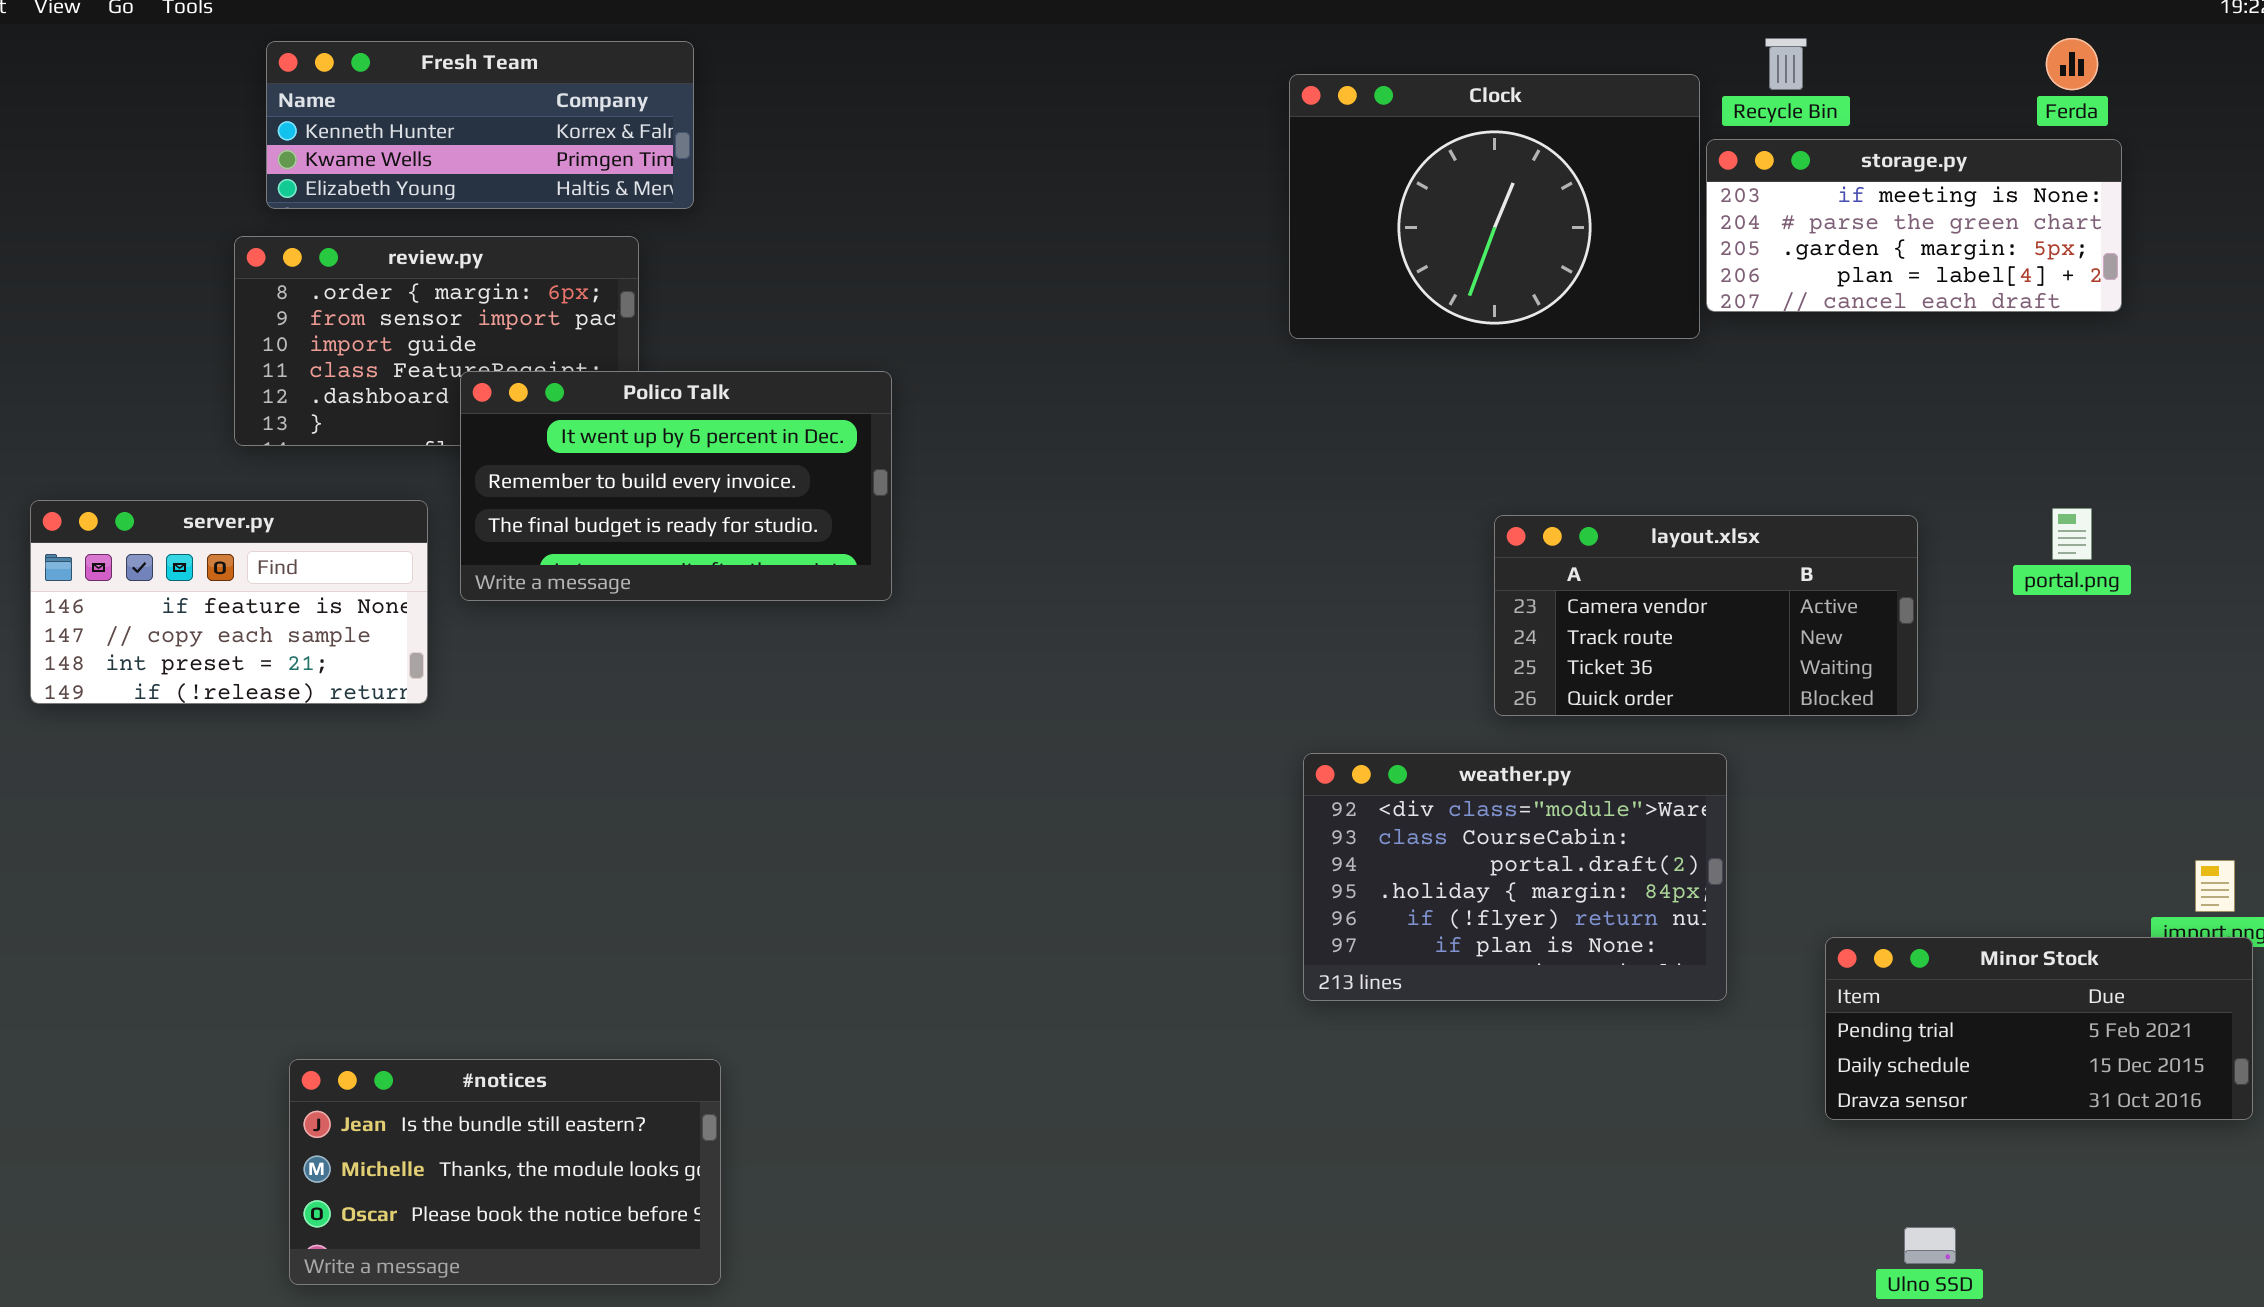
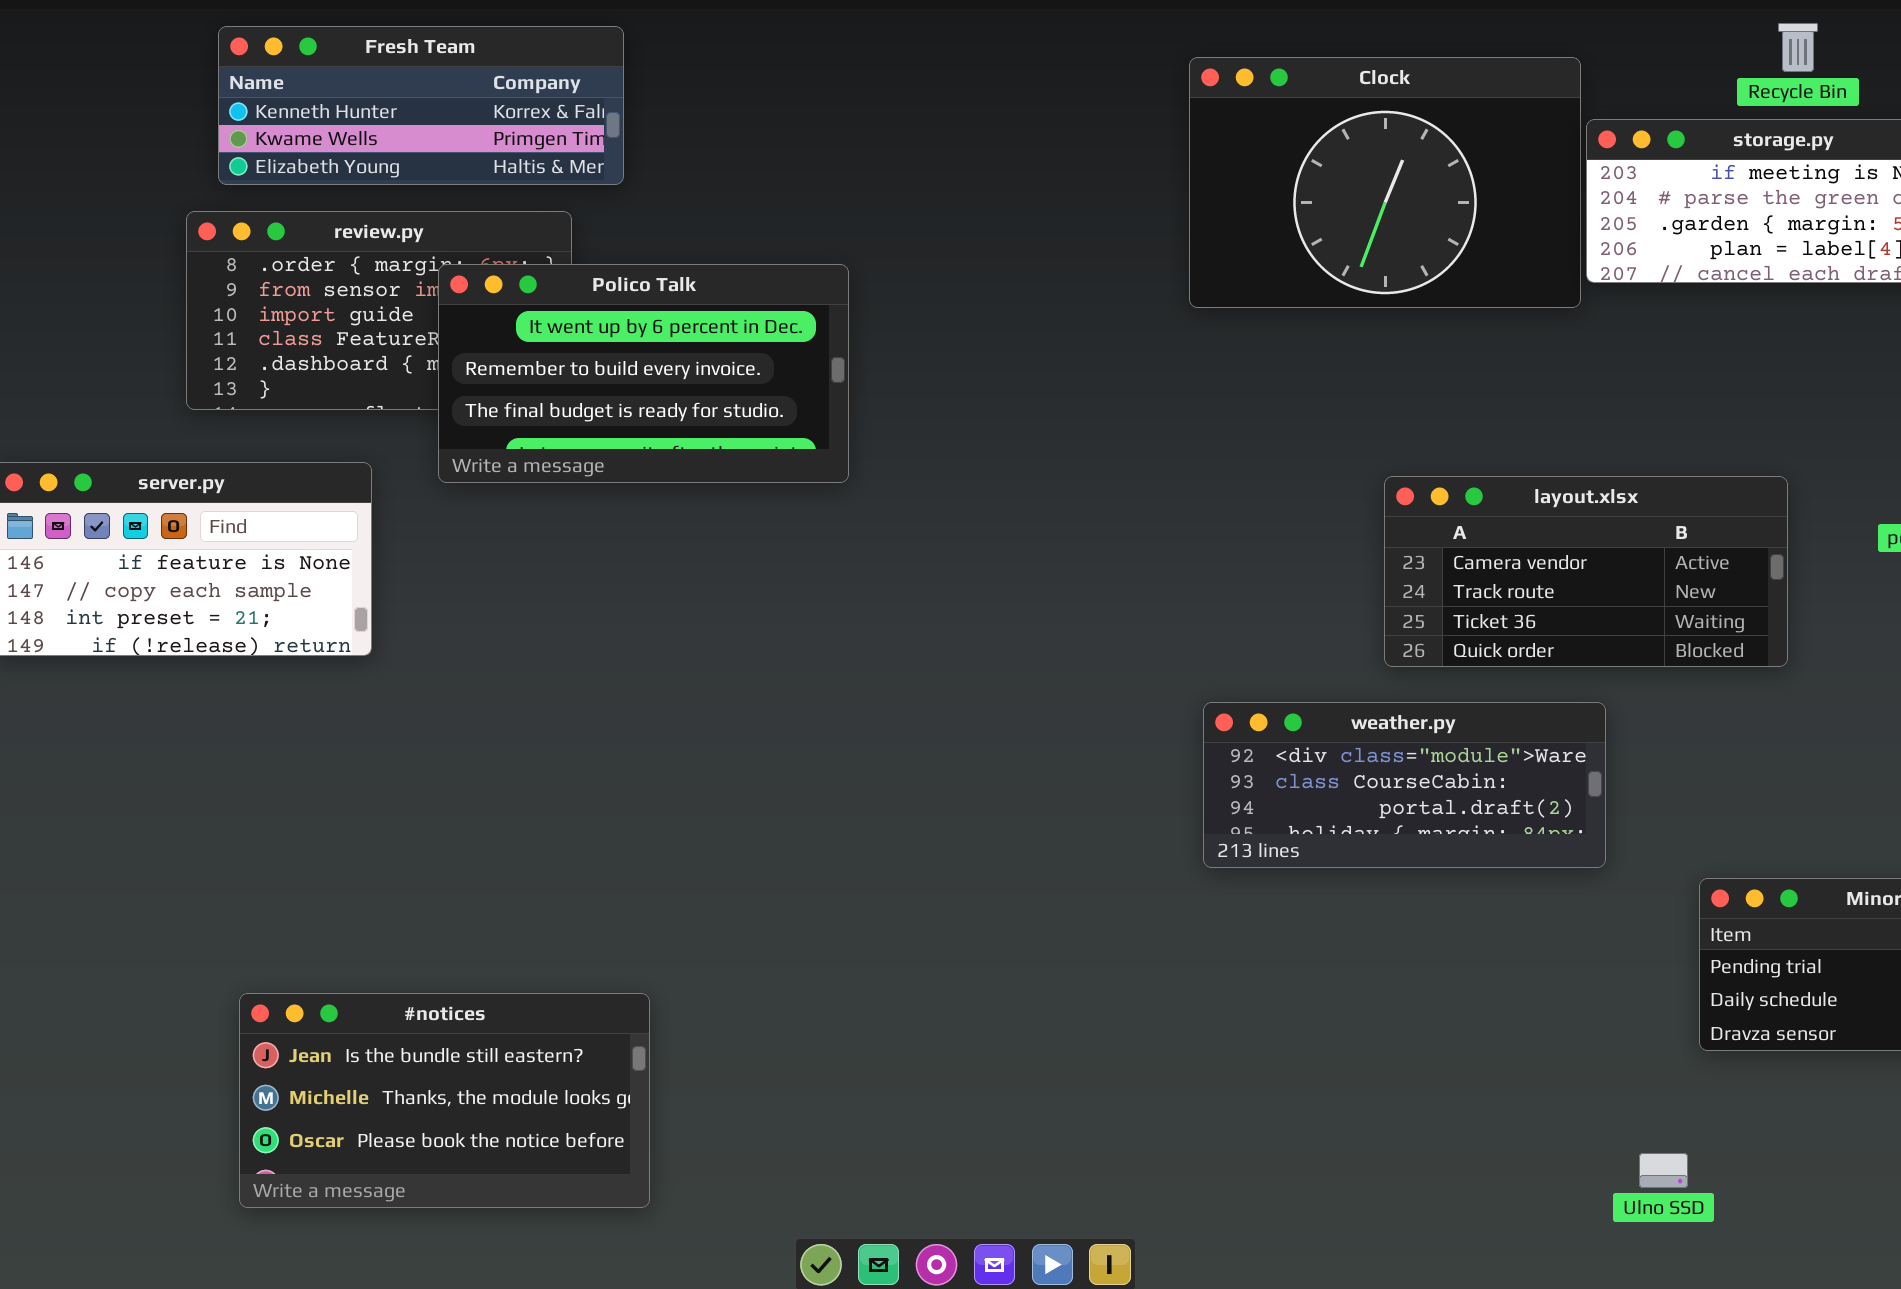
Recycle Bin: [1765,38,1807,90] -> [1778,23,1818,72], moved
Polico Talk: [460,371,892,601] -> [438,264,849,483], moved
weather.py: [1303,753,1727,1001] -> [1203,702,1606,868], resized
Ulno SSD: [1904,1227,1956,1264] -> [1639,1153,1688,1188], moved

